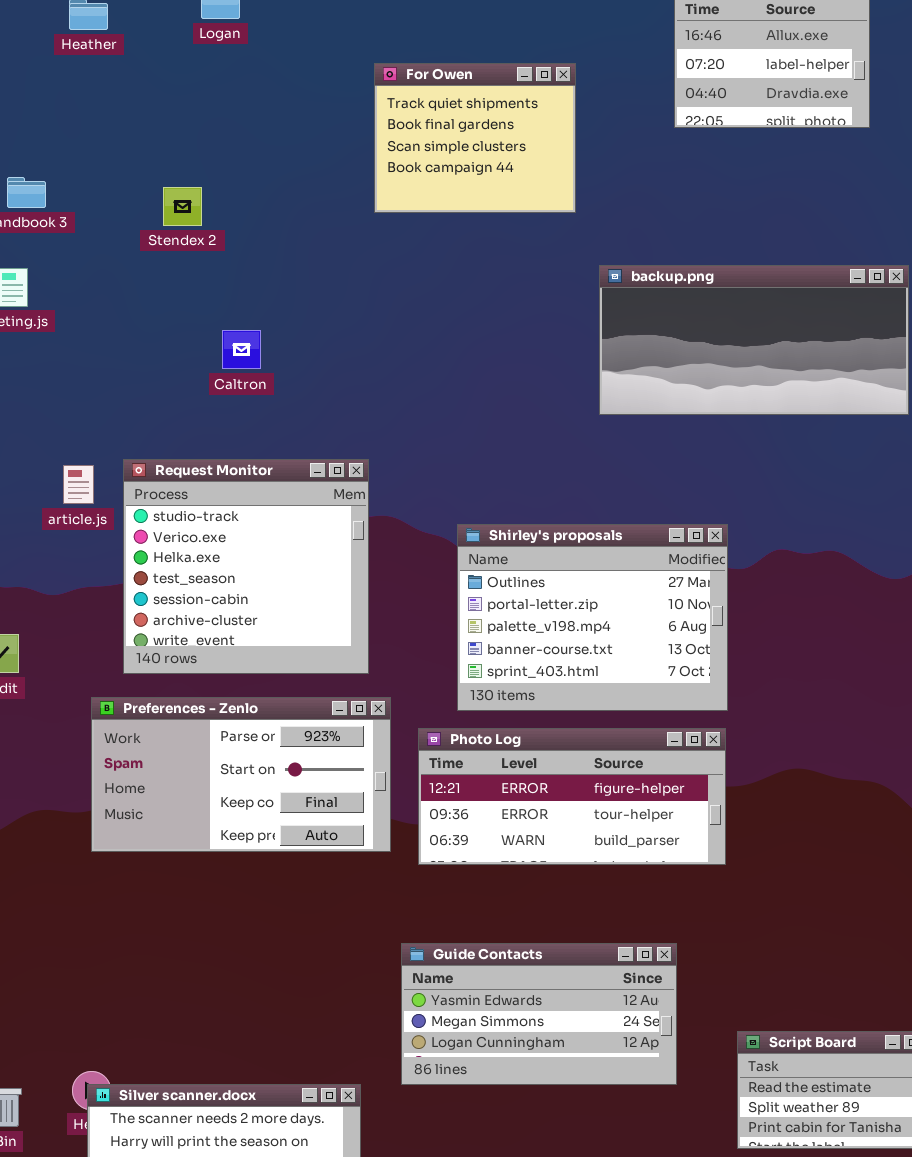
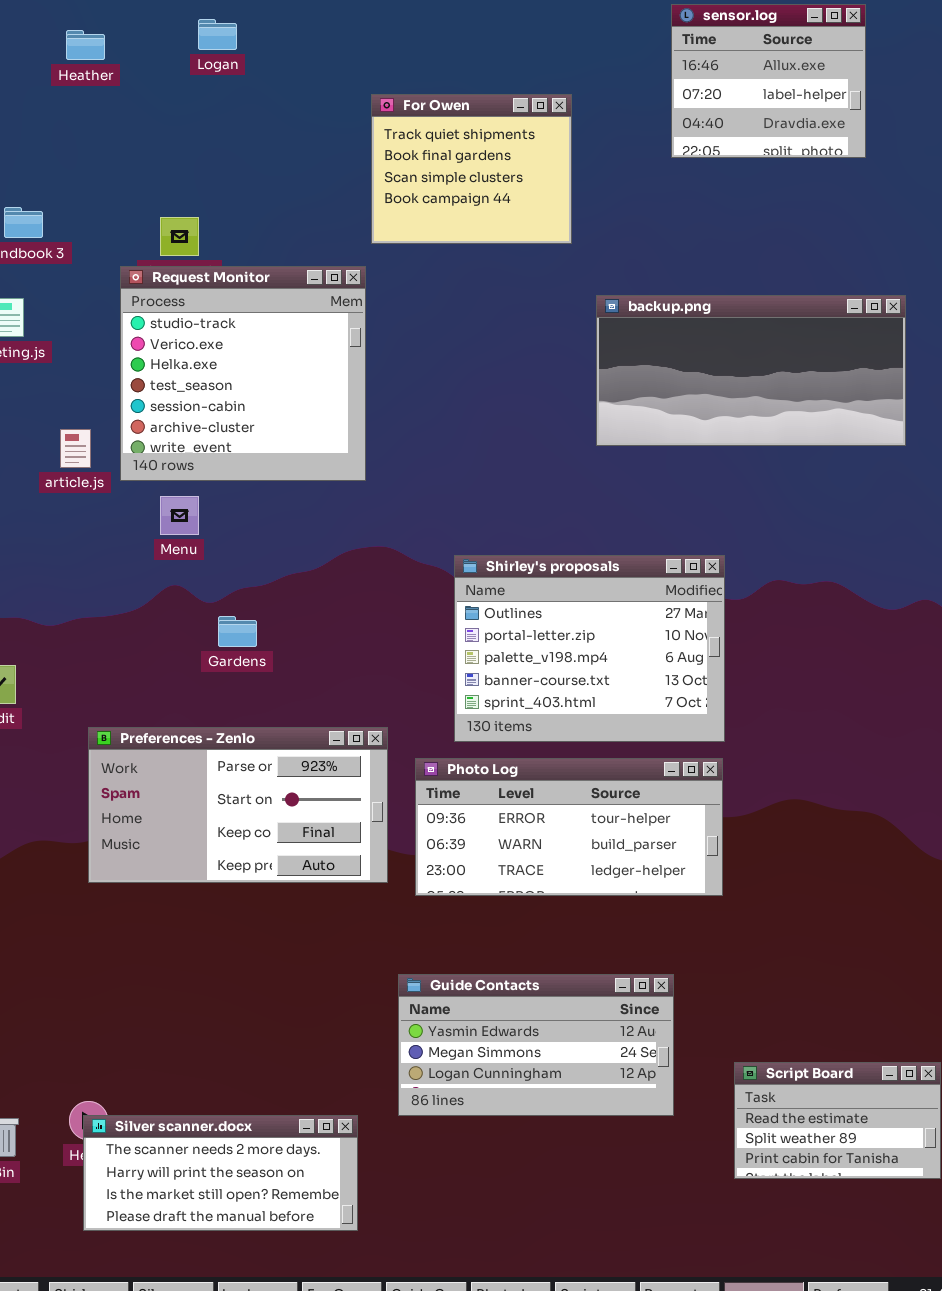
Request Monitor: [123,459,369,674] -> [120,266,366,481], moved
article.js: [63,465,94,504] -> [60,429,91,468], moved
Photo Log: [418,728,726,865] -> [415,758,723,896], scrolled down 1 row

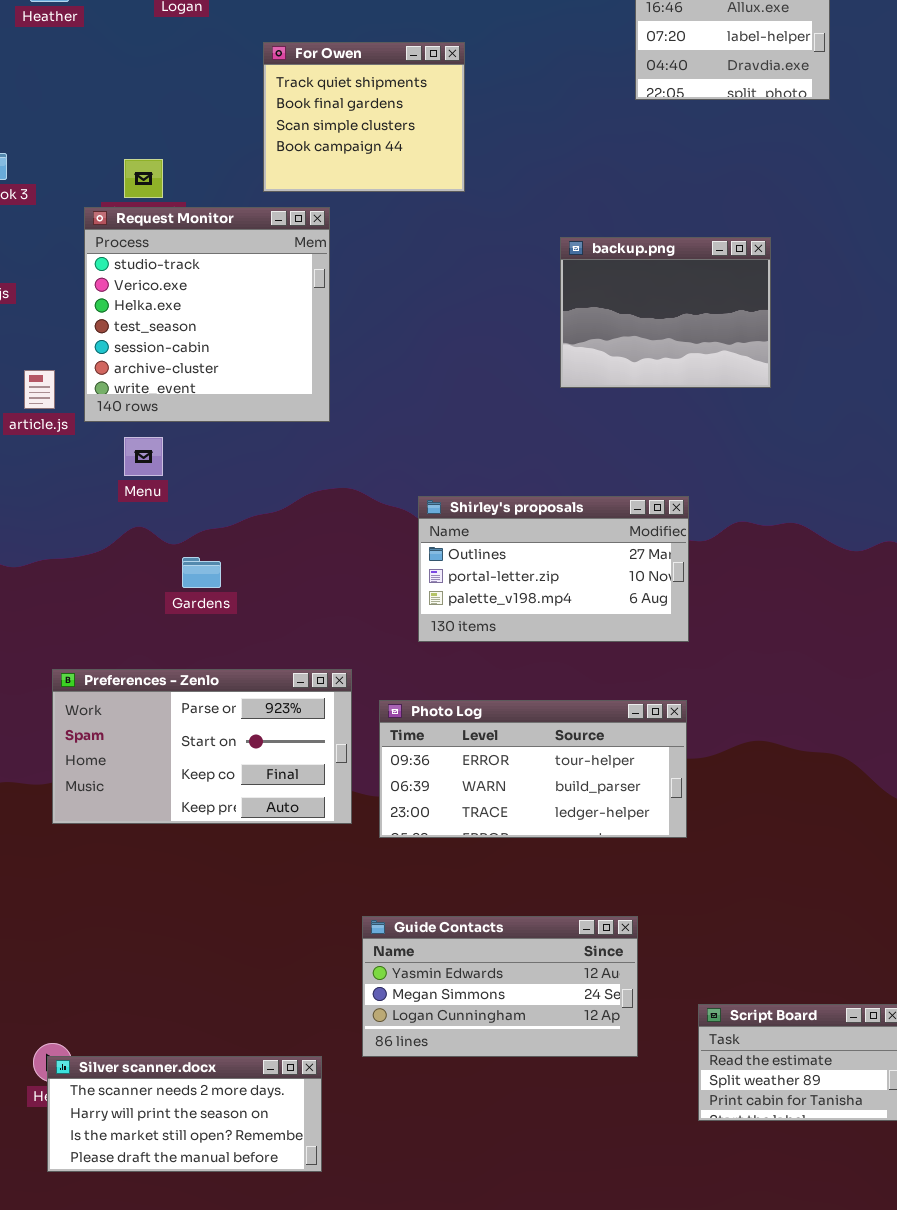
For Owen: [371,94,572,244] -> [263,42,465,192], moved
backup.png: [596,295,906,446] -> [560,237,771,388], resized
Shirley's proposals: [454,555,725,742] -> [418,496,689,642], resized

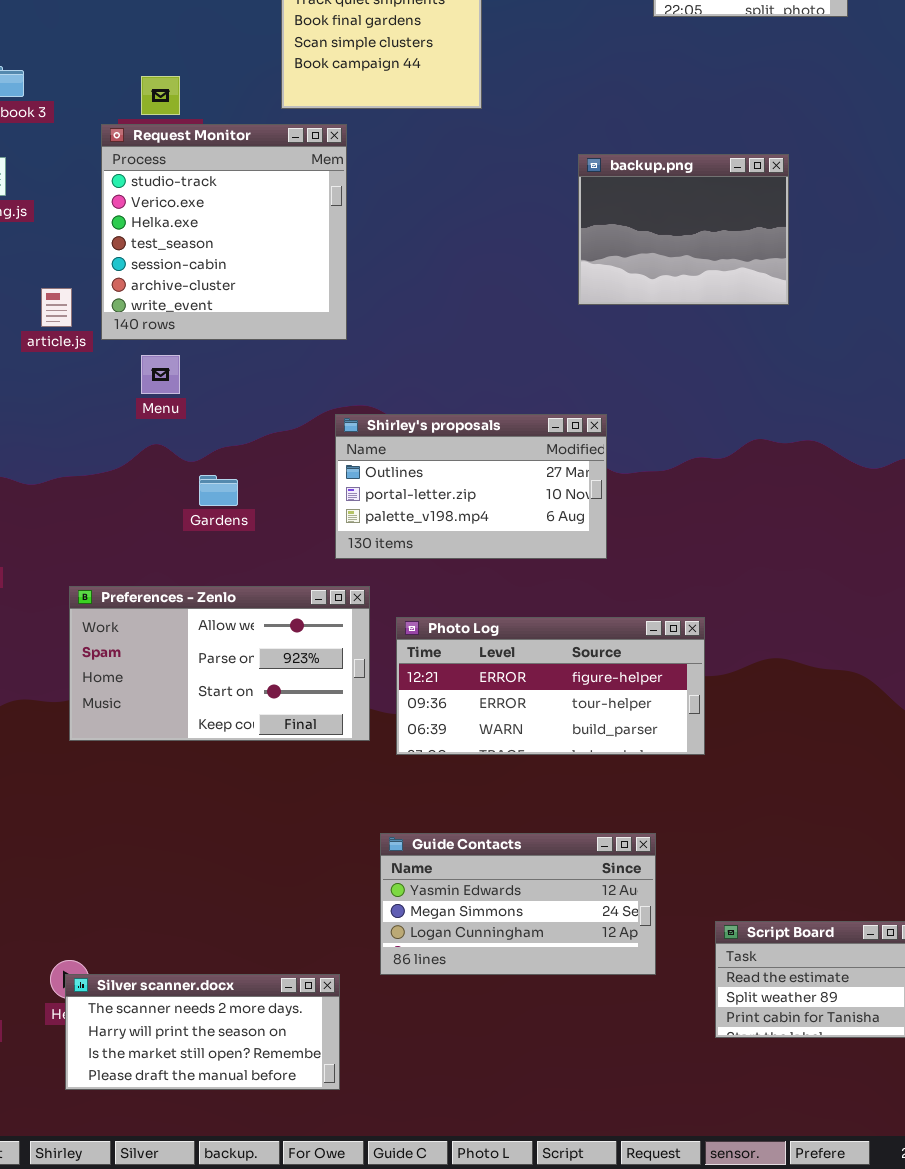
Shirley's proposals: [418,496,689,642] -> [335,414,607,559], moved
Preferences - Zenlo: [52,669,352,824] -> [69,586,370,741], scrolled up 1 row
Photo Log: [379,700,687,838] -> [396,617,705,755], scrolled up 1 row

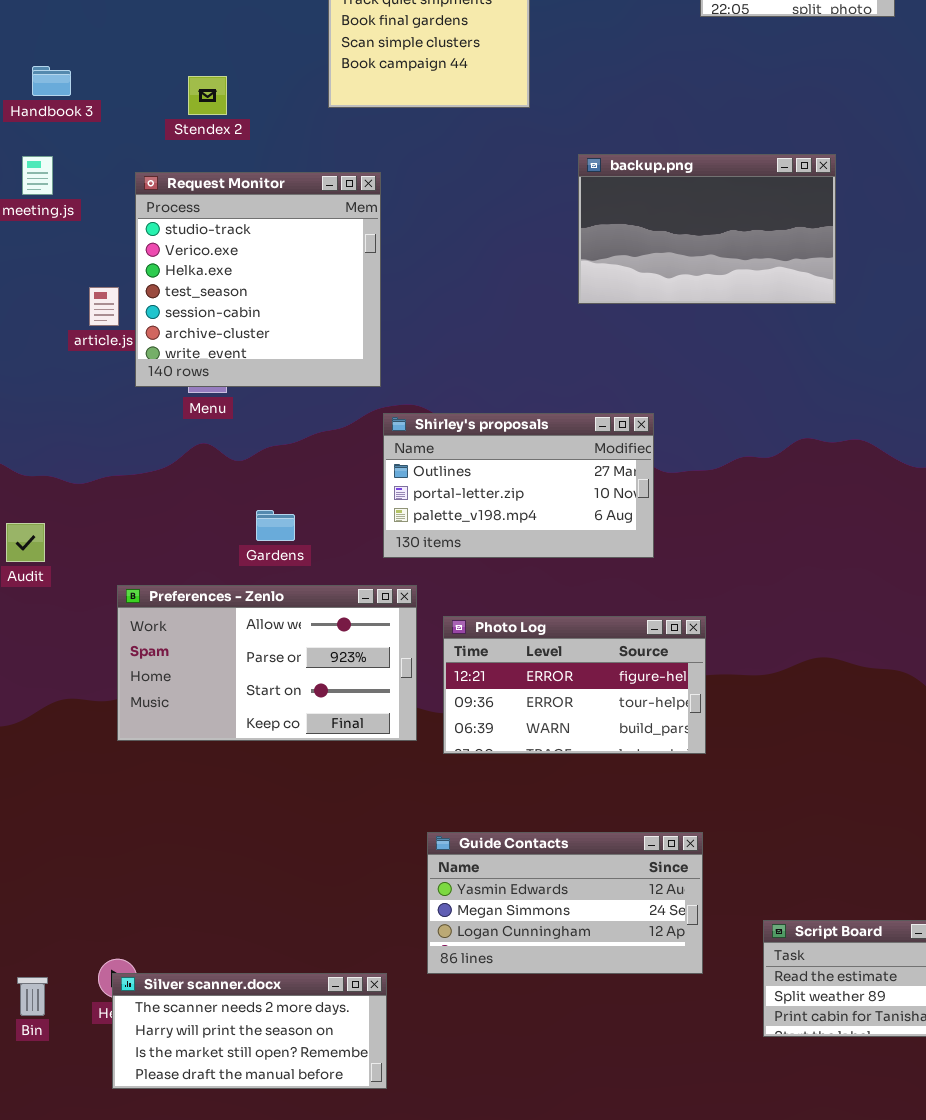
Request Monitor: [101,124,347,340] -> [135,172,381,387], moved
backup.png: [578,154,789,305] -> [578,154,836,304], resized
Gardens: [199,475,238,506] -> [256,510,295,541], moved
Photo Log: [396,617,705,755] -> [443,616,706,754], resized

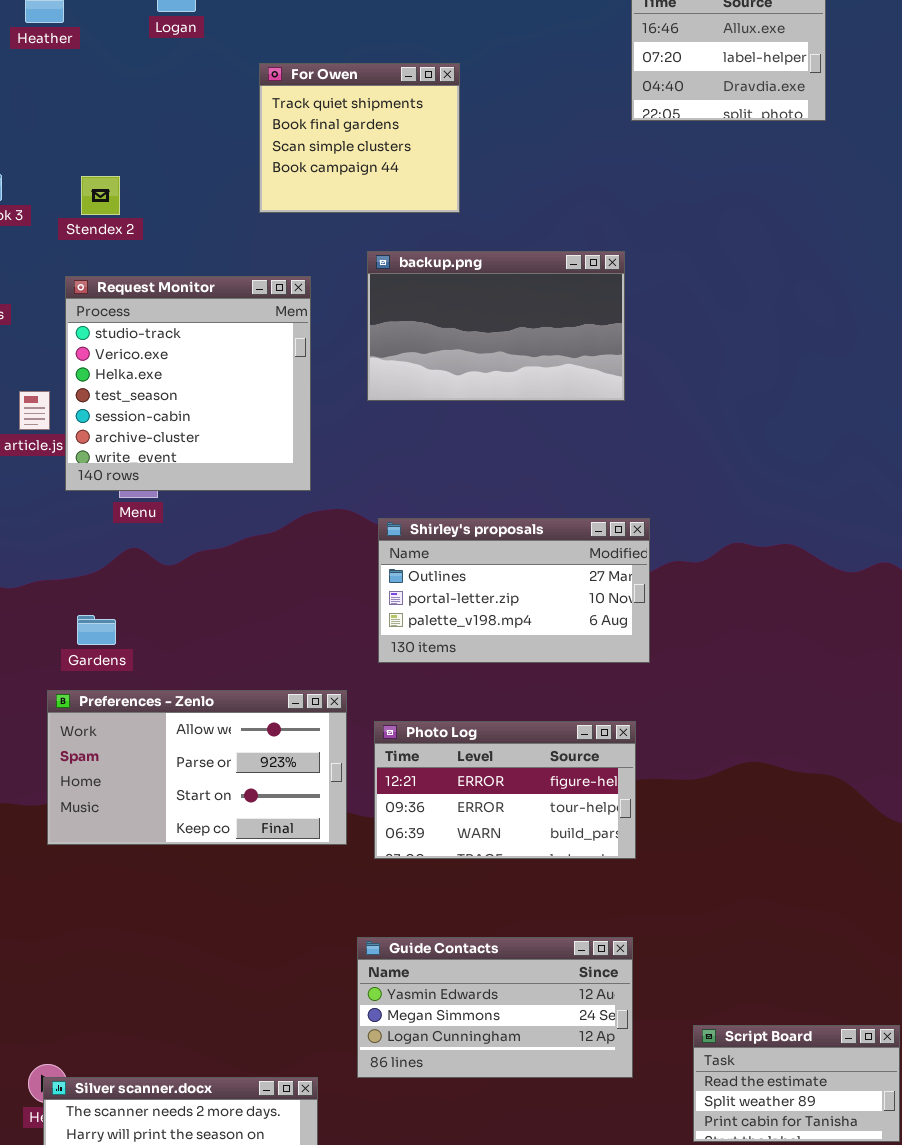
Stendex 2: [188,76,227,115] -> [81,176,120,215], moved
backup.png: [578,154,836,304] -> [367,251,625,401], moved
Shirley's proposals: [383,413,654,558] -> [378,518,650,663], moved
Gardens: [256,510,295,541] -> [77,615,116,645], moved

